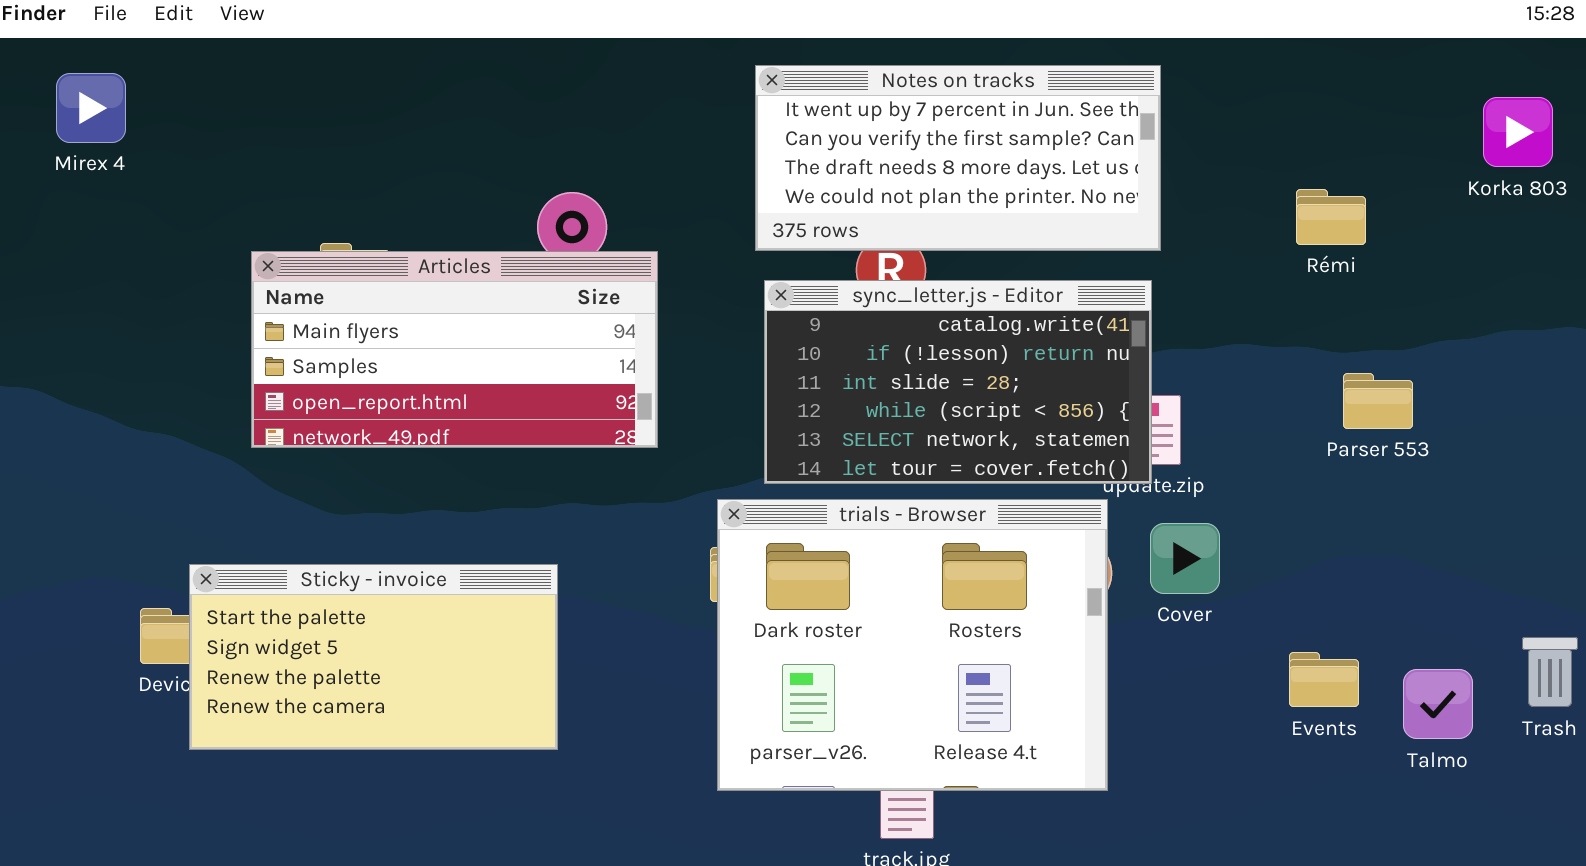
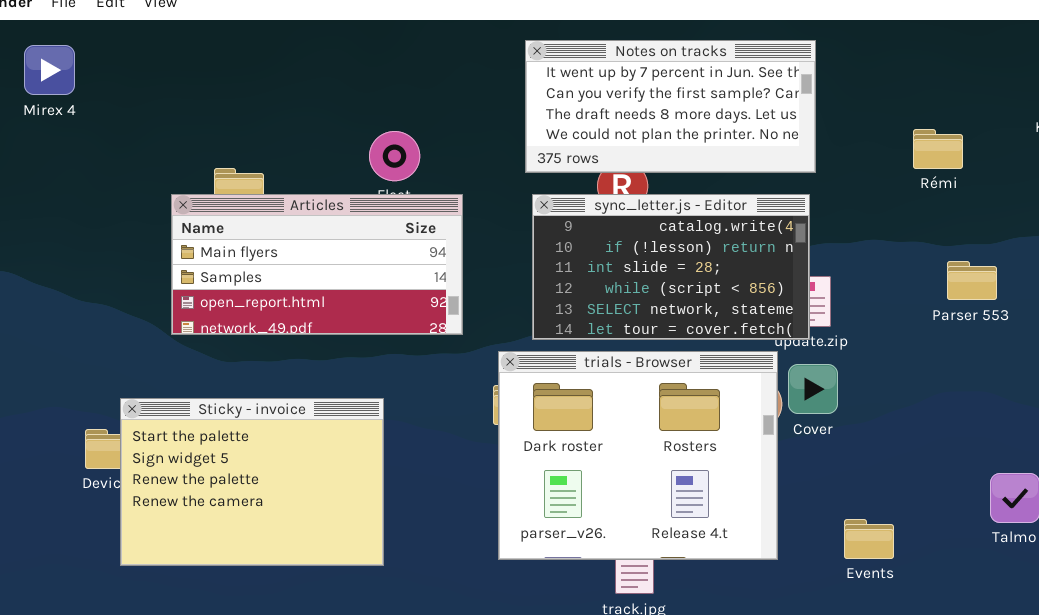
Articles: [251,251,658,448] -> [171,194,463,335], moved
Cover: [1150,523,1220,594] -> [788,364,838,414], moved
Sticky - invoice: [189,564,558,750] -> [120,398,384,566], resized
Events: [1289,652,1359,707] -> [844,519,894,559], moved

